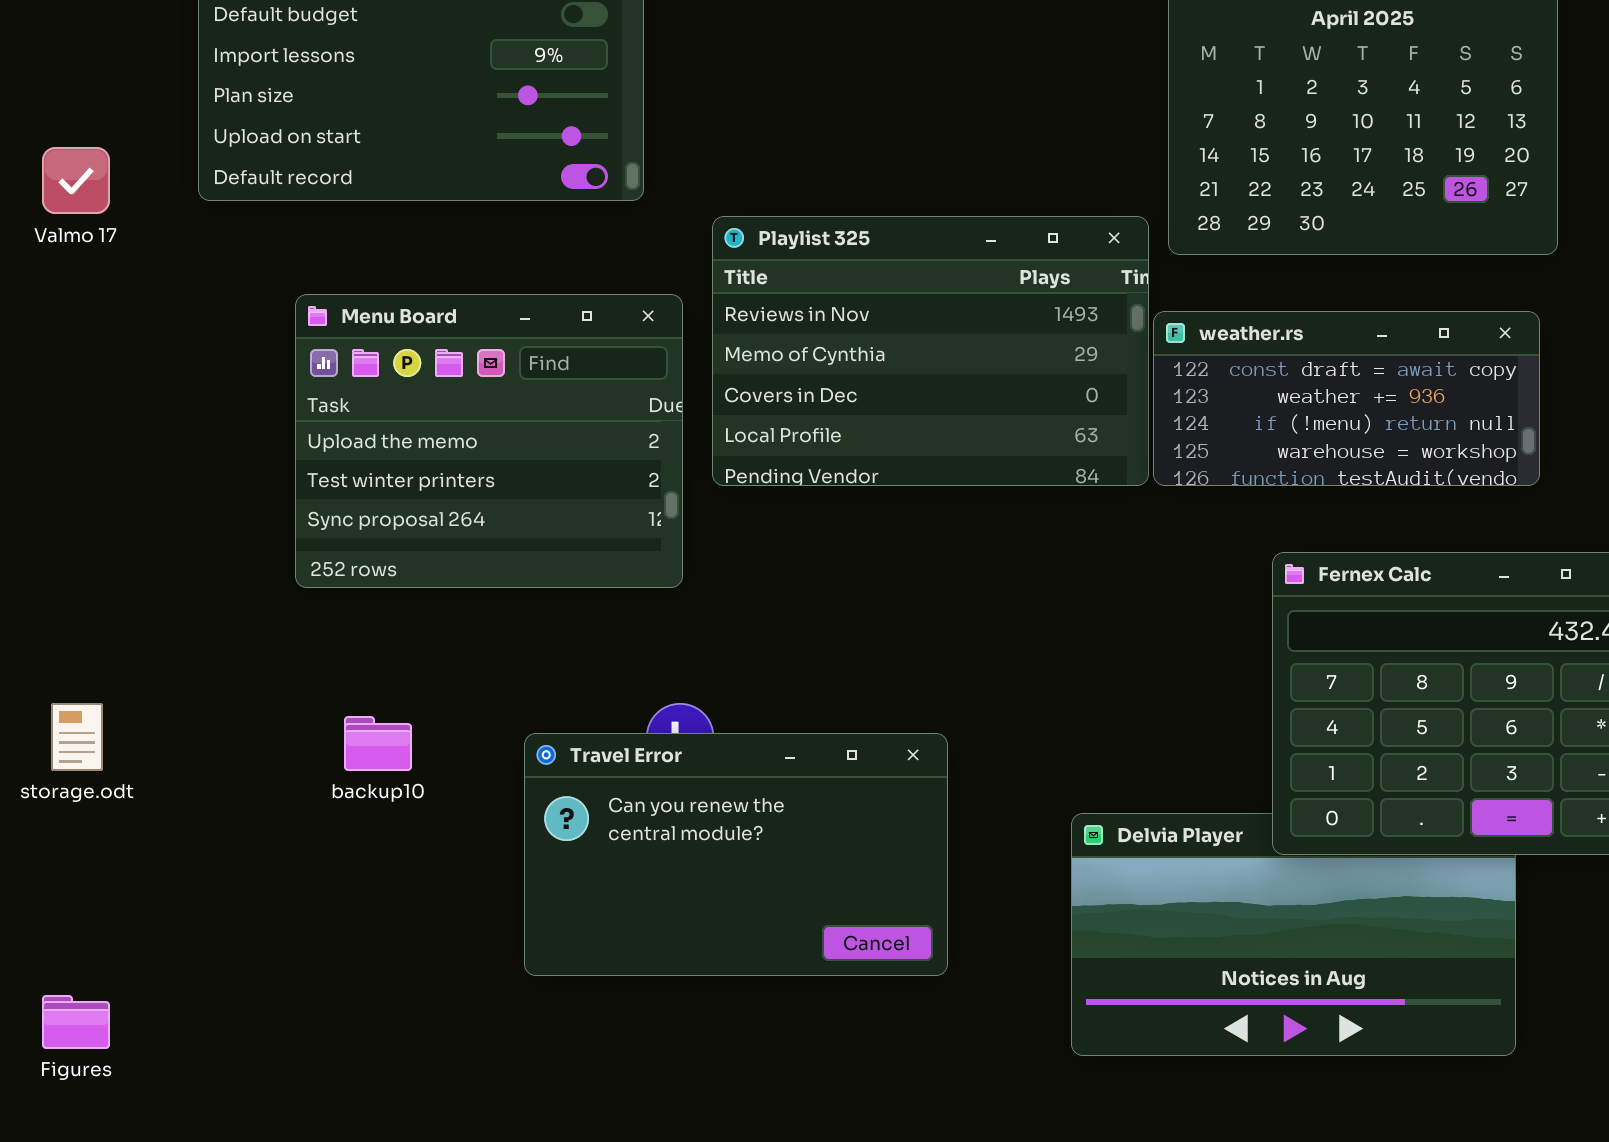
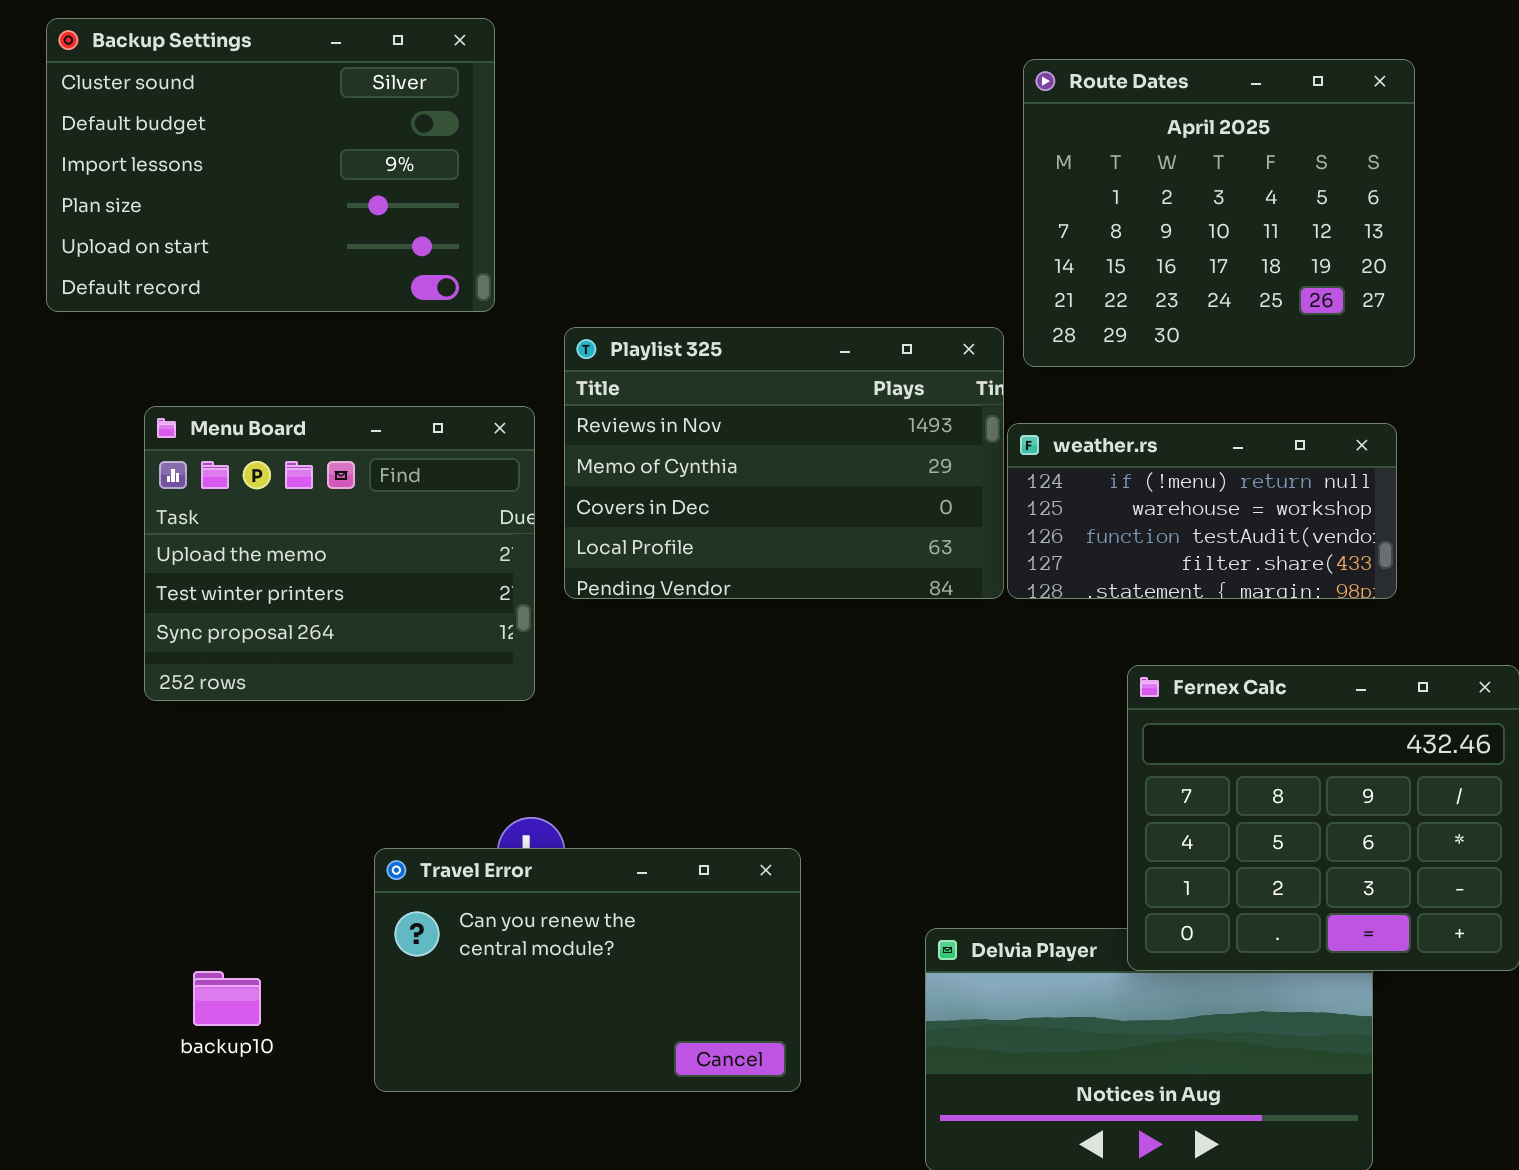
weather.rs: [1153,311,1540,486] -> [1007,423,1397,599], scrolled down 2 rows
backup10: [344,716,412,771] -> [193,971,261,1026], moved

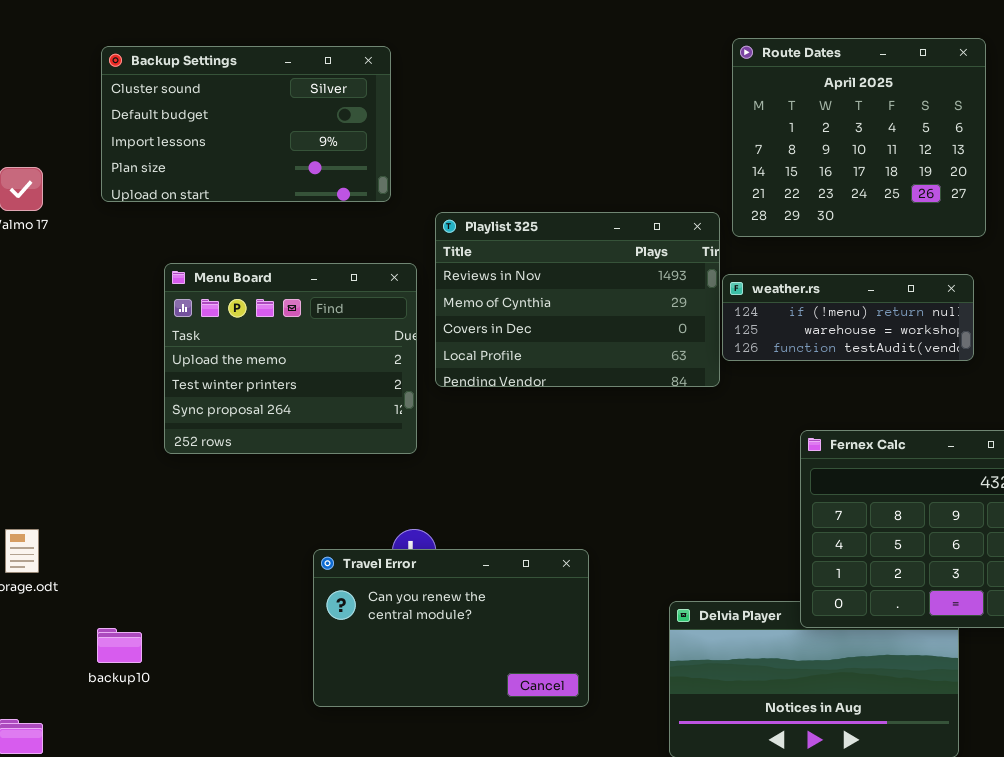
Backup Settings: [46,18,495,312] -> [101,46,391,202], resized
weather.rs: [1007,423,1397,599] -> [722,274,974,361], resized
backup10: [193,971,261,1026] -> [97,628,142,663], moved

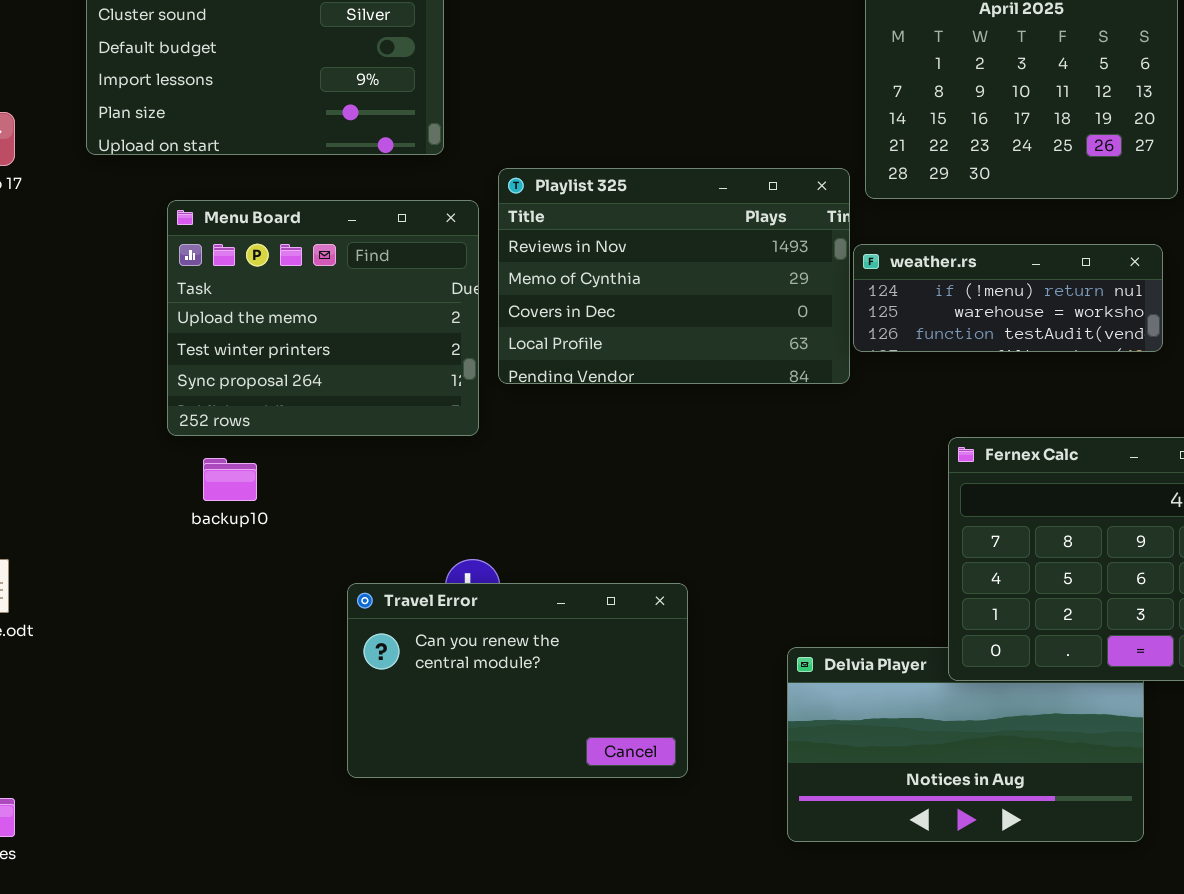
Menu Board: [164,263,417,454] -> [167,200,479,436], moved
backup10: [97,628,142,663] -> [203,458,257,501], moved

